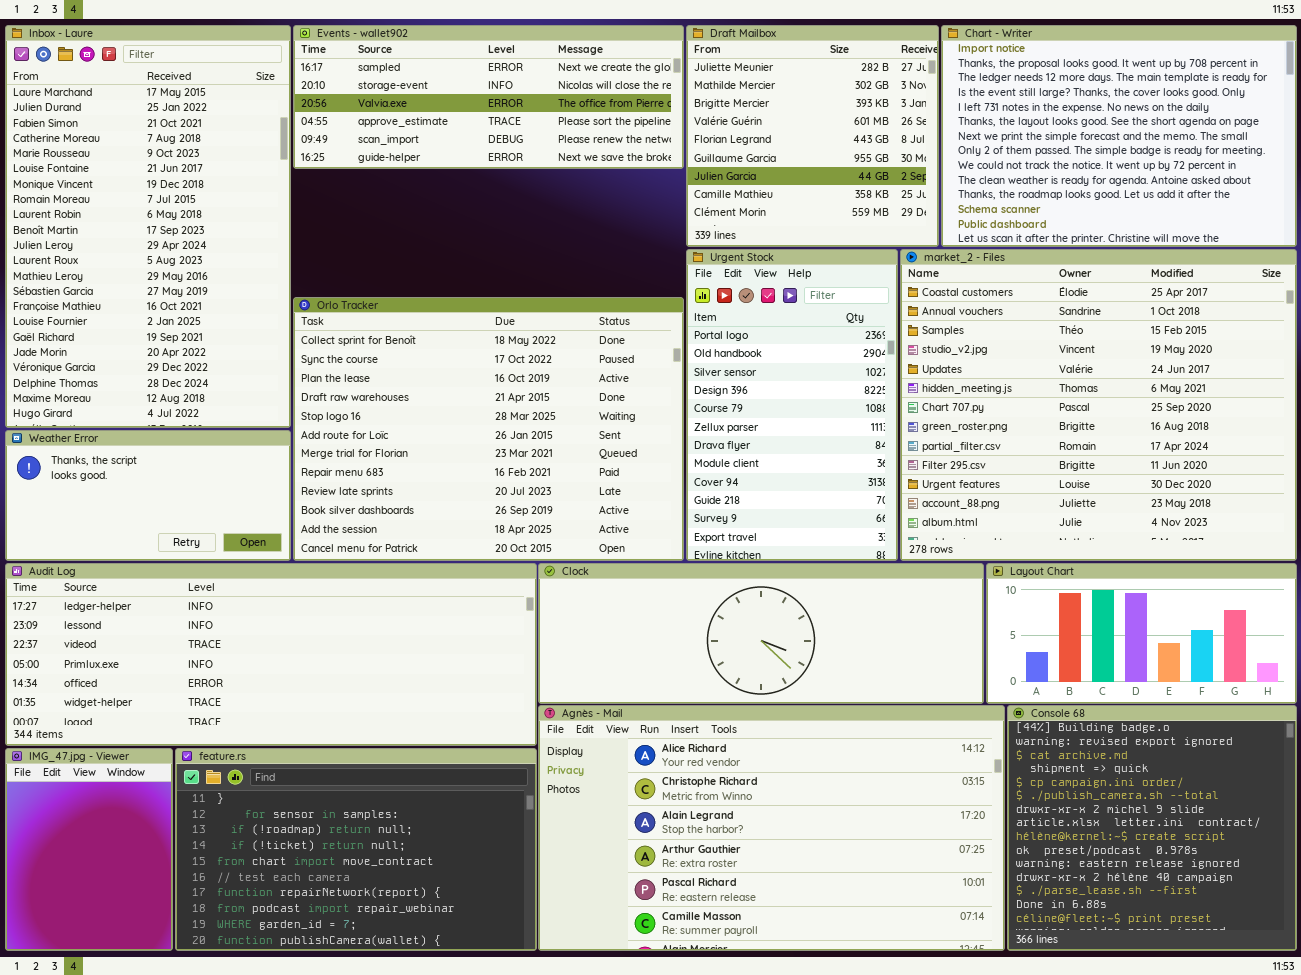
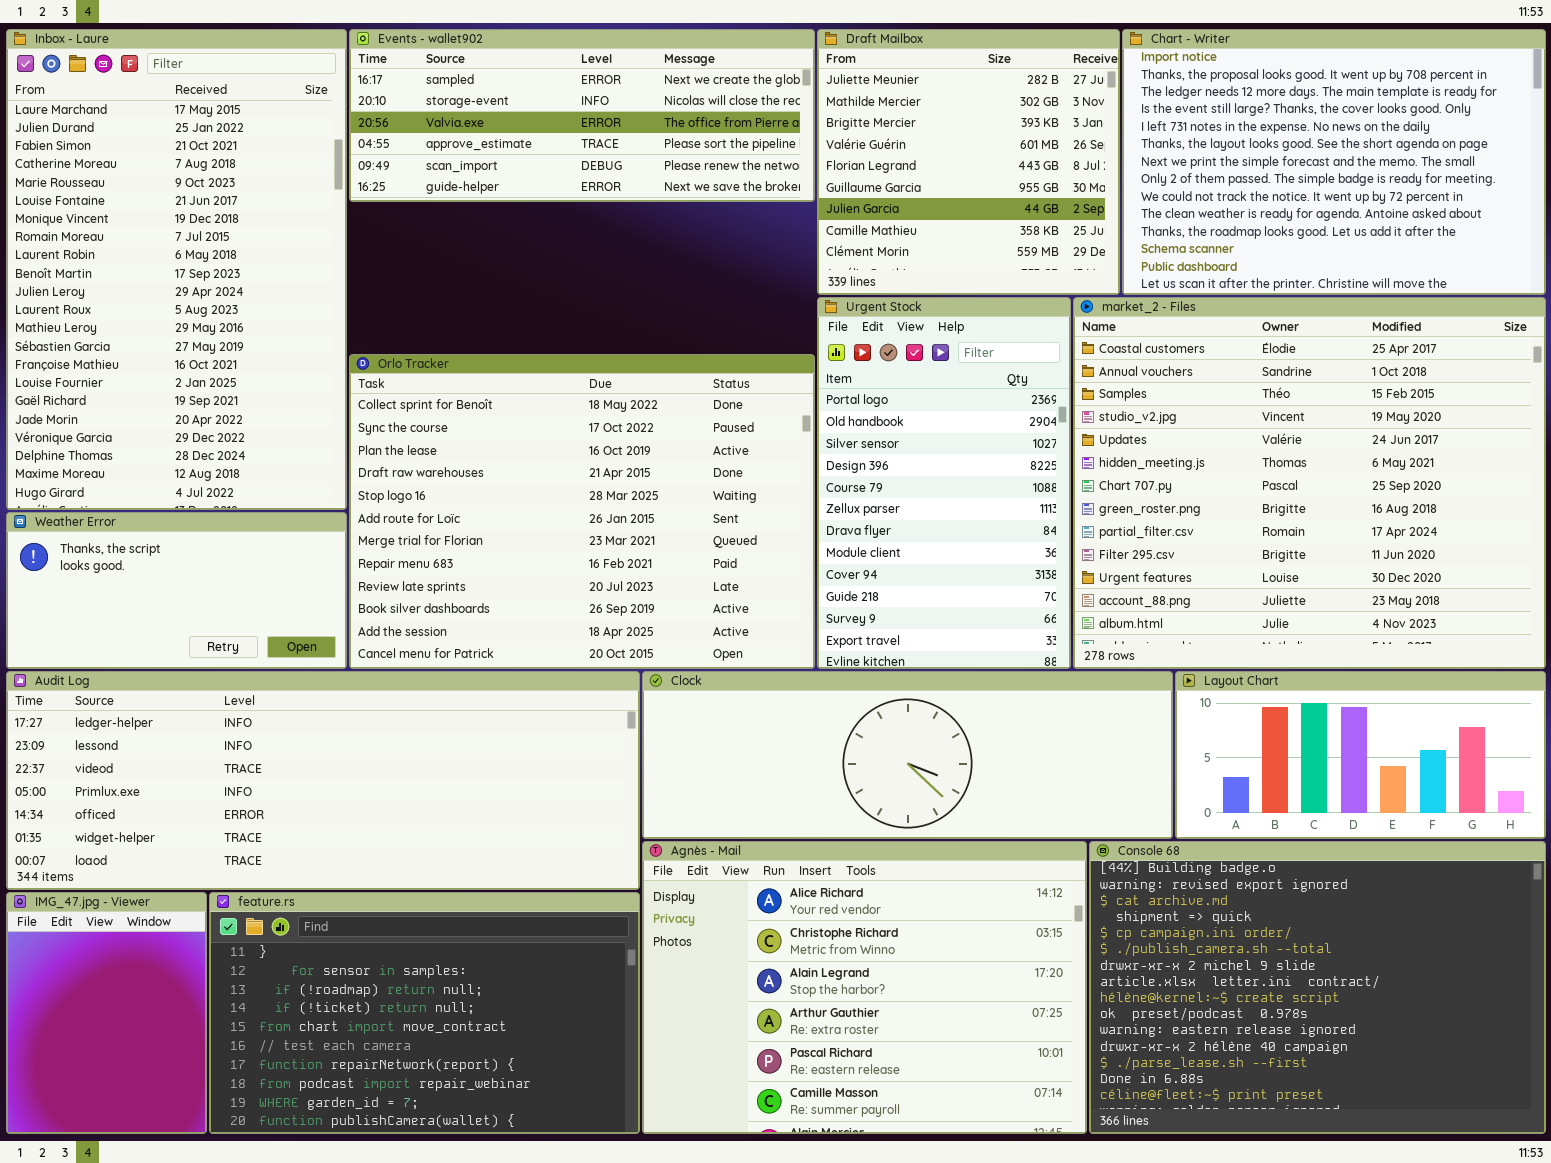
Agnès - Mail: [538,705,1005,951] -> [642,841,1087,1134], resized
Console 68: [1007,705,1297,951] -> [1089,841,1546,1134], resized

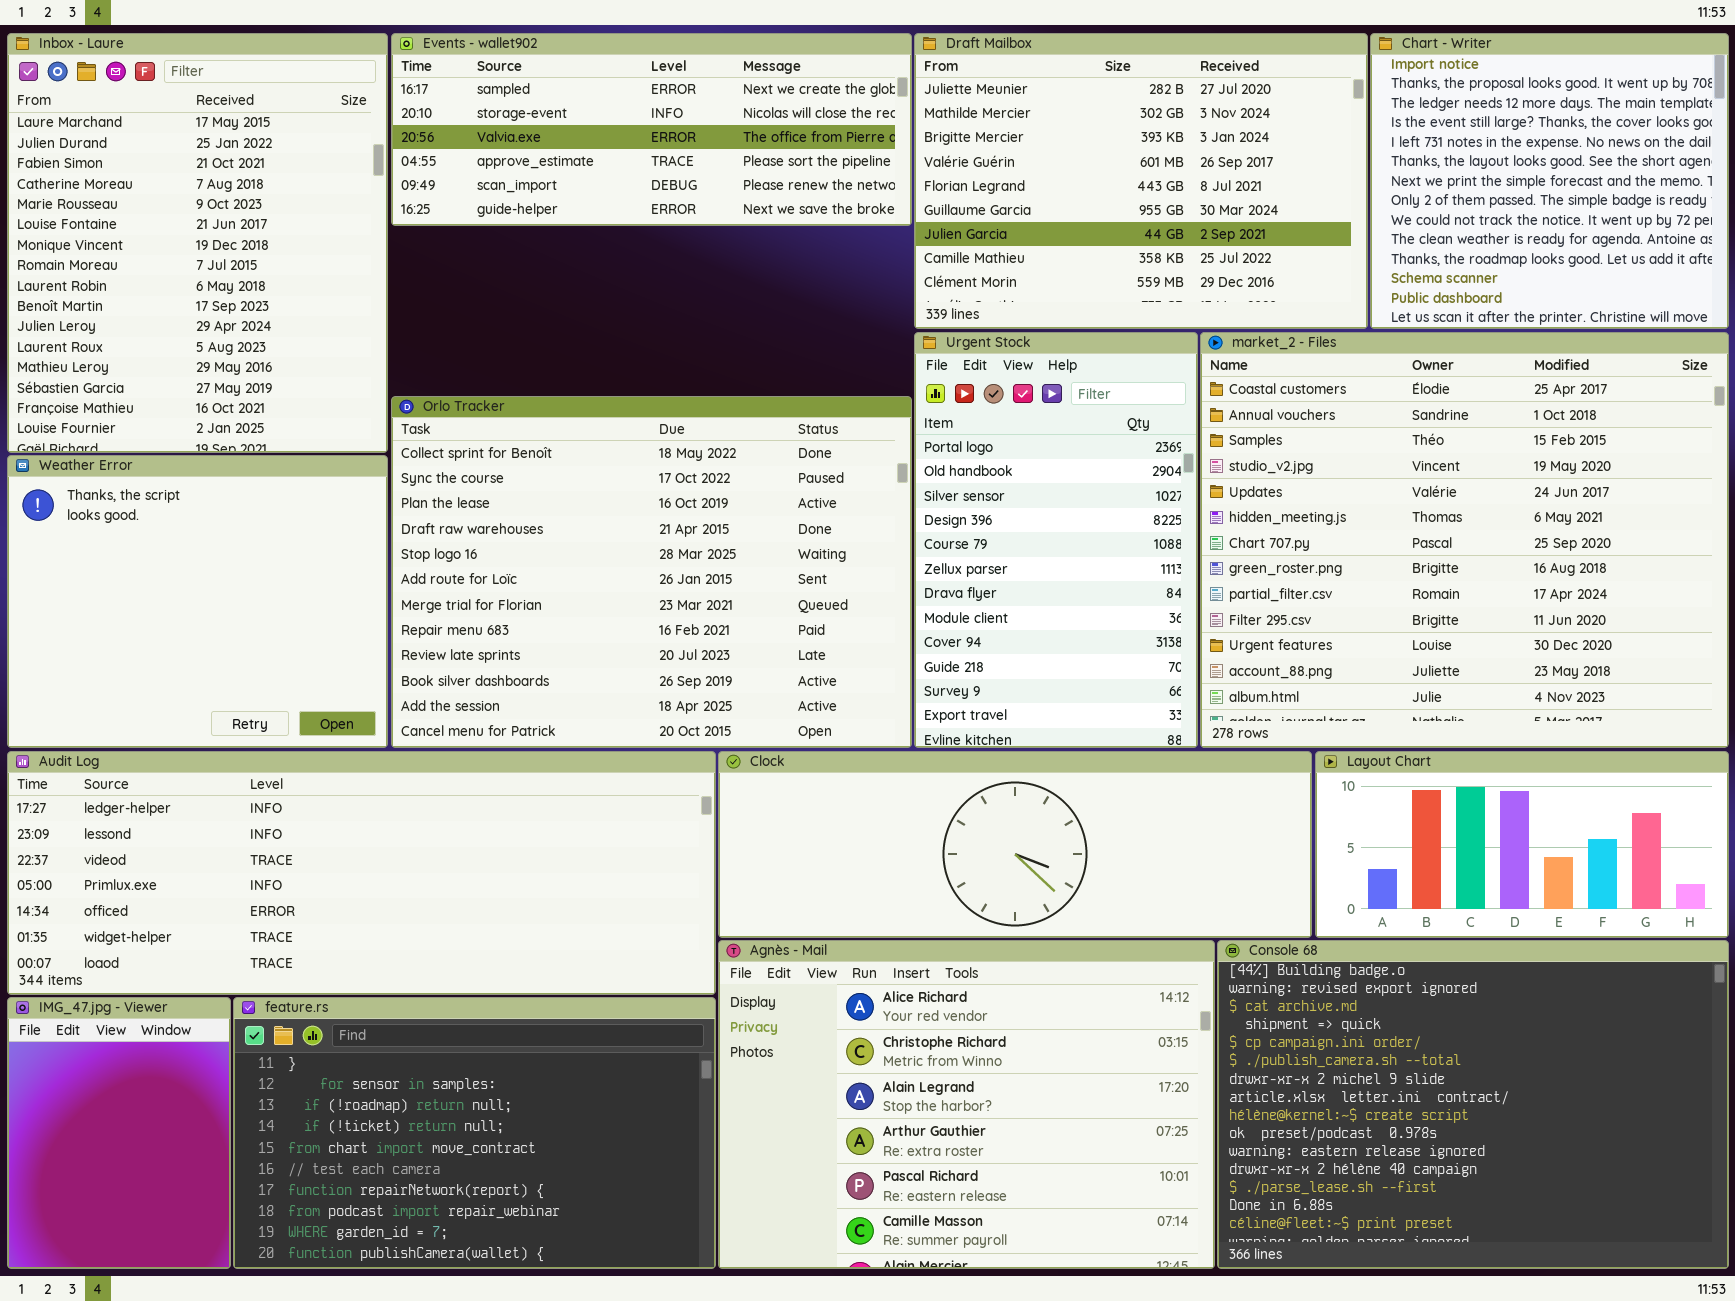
Inbox - Laure: [6,29,347,510] -> [7,33,388,453], resized
Draft Mailbox: [817,29,1120,295] -> [914,33,1368,329], resized
Chart - Writer: [1122,29,1546,295] -> [1370,33,1729,329], resized
Weather Error: [6,512,347,669] -> [7,455,388,748], resized

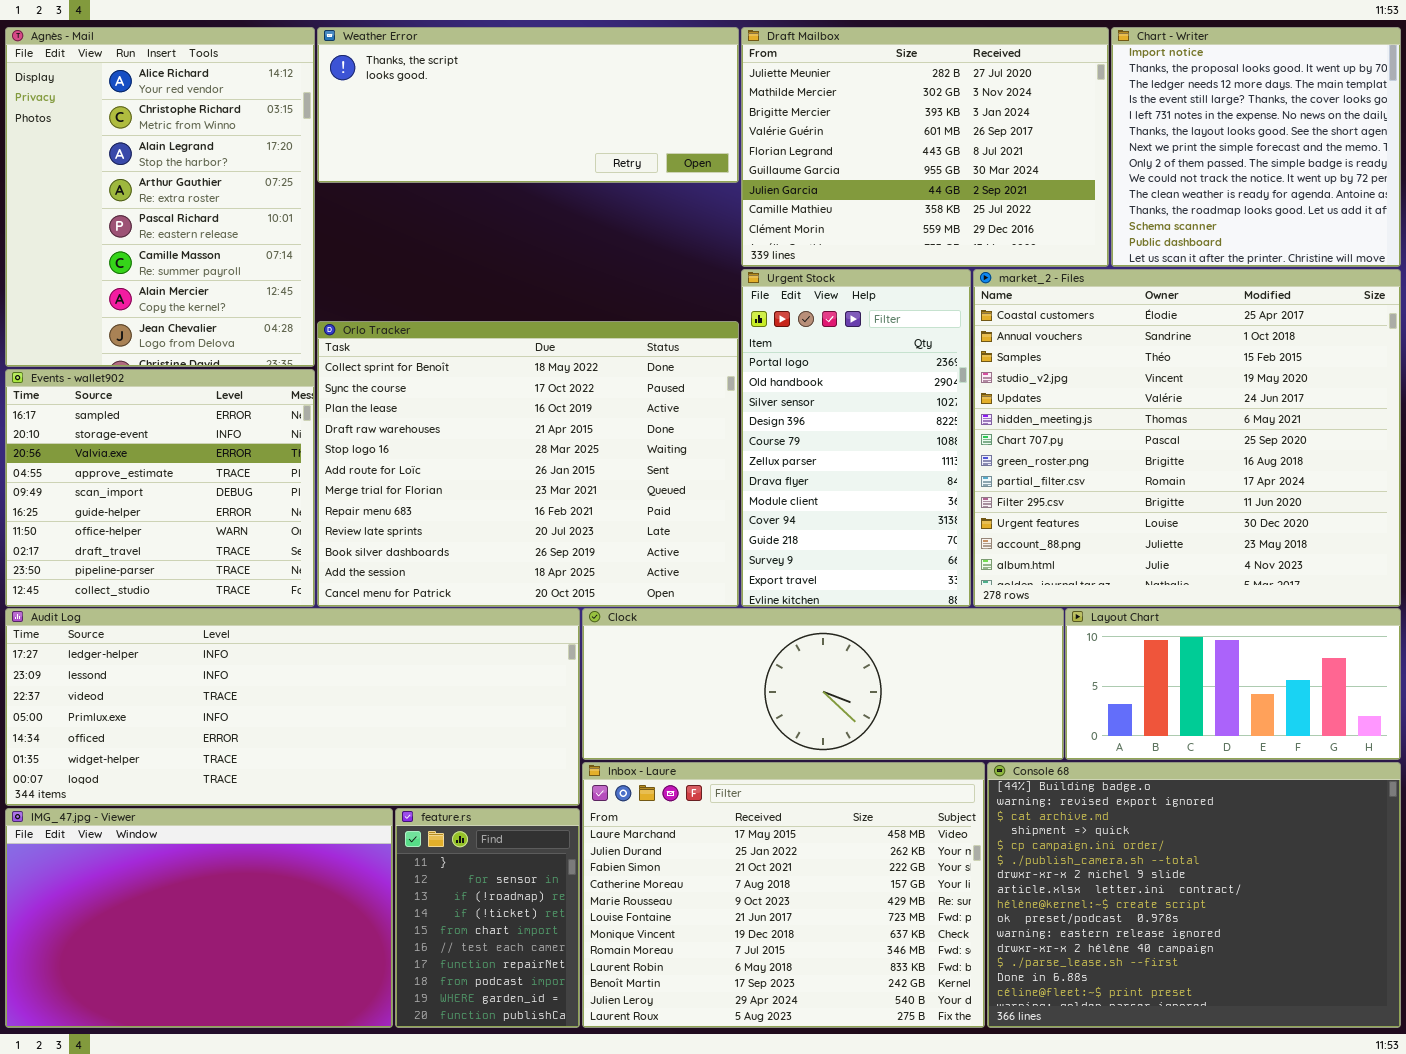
Inbox - Laure: [7,33,388,453] -> [582,762,985,1028], moved, resized
Events - wallet902: [391,33,912,226] -> [5,369,315,607], moved, resized
Weather Error: [7,455,388,748] -> [317,27,739,183], moved, resized
Agnès - Mail: [718,940,1215,1269] -> [5,27,315,367], moved, resized
IMG_47.jpg - Viewer: [7,997,231,1269] -> [5,808,393,1028], resized
feature.rs: [233,997,716,1269] -> [395,808,580,1028], resized

